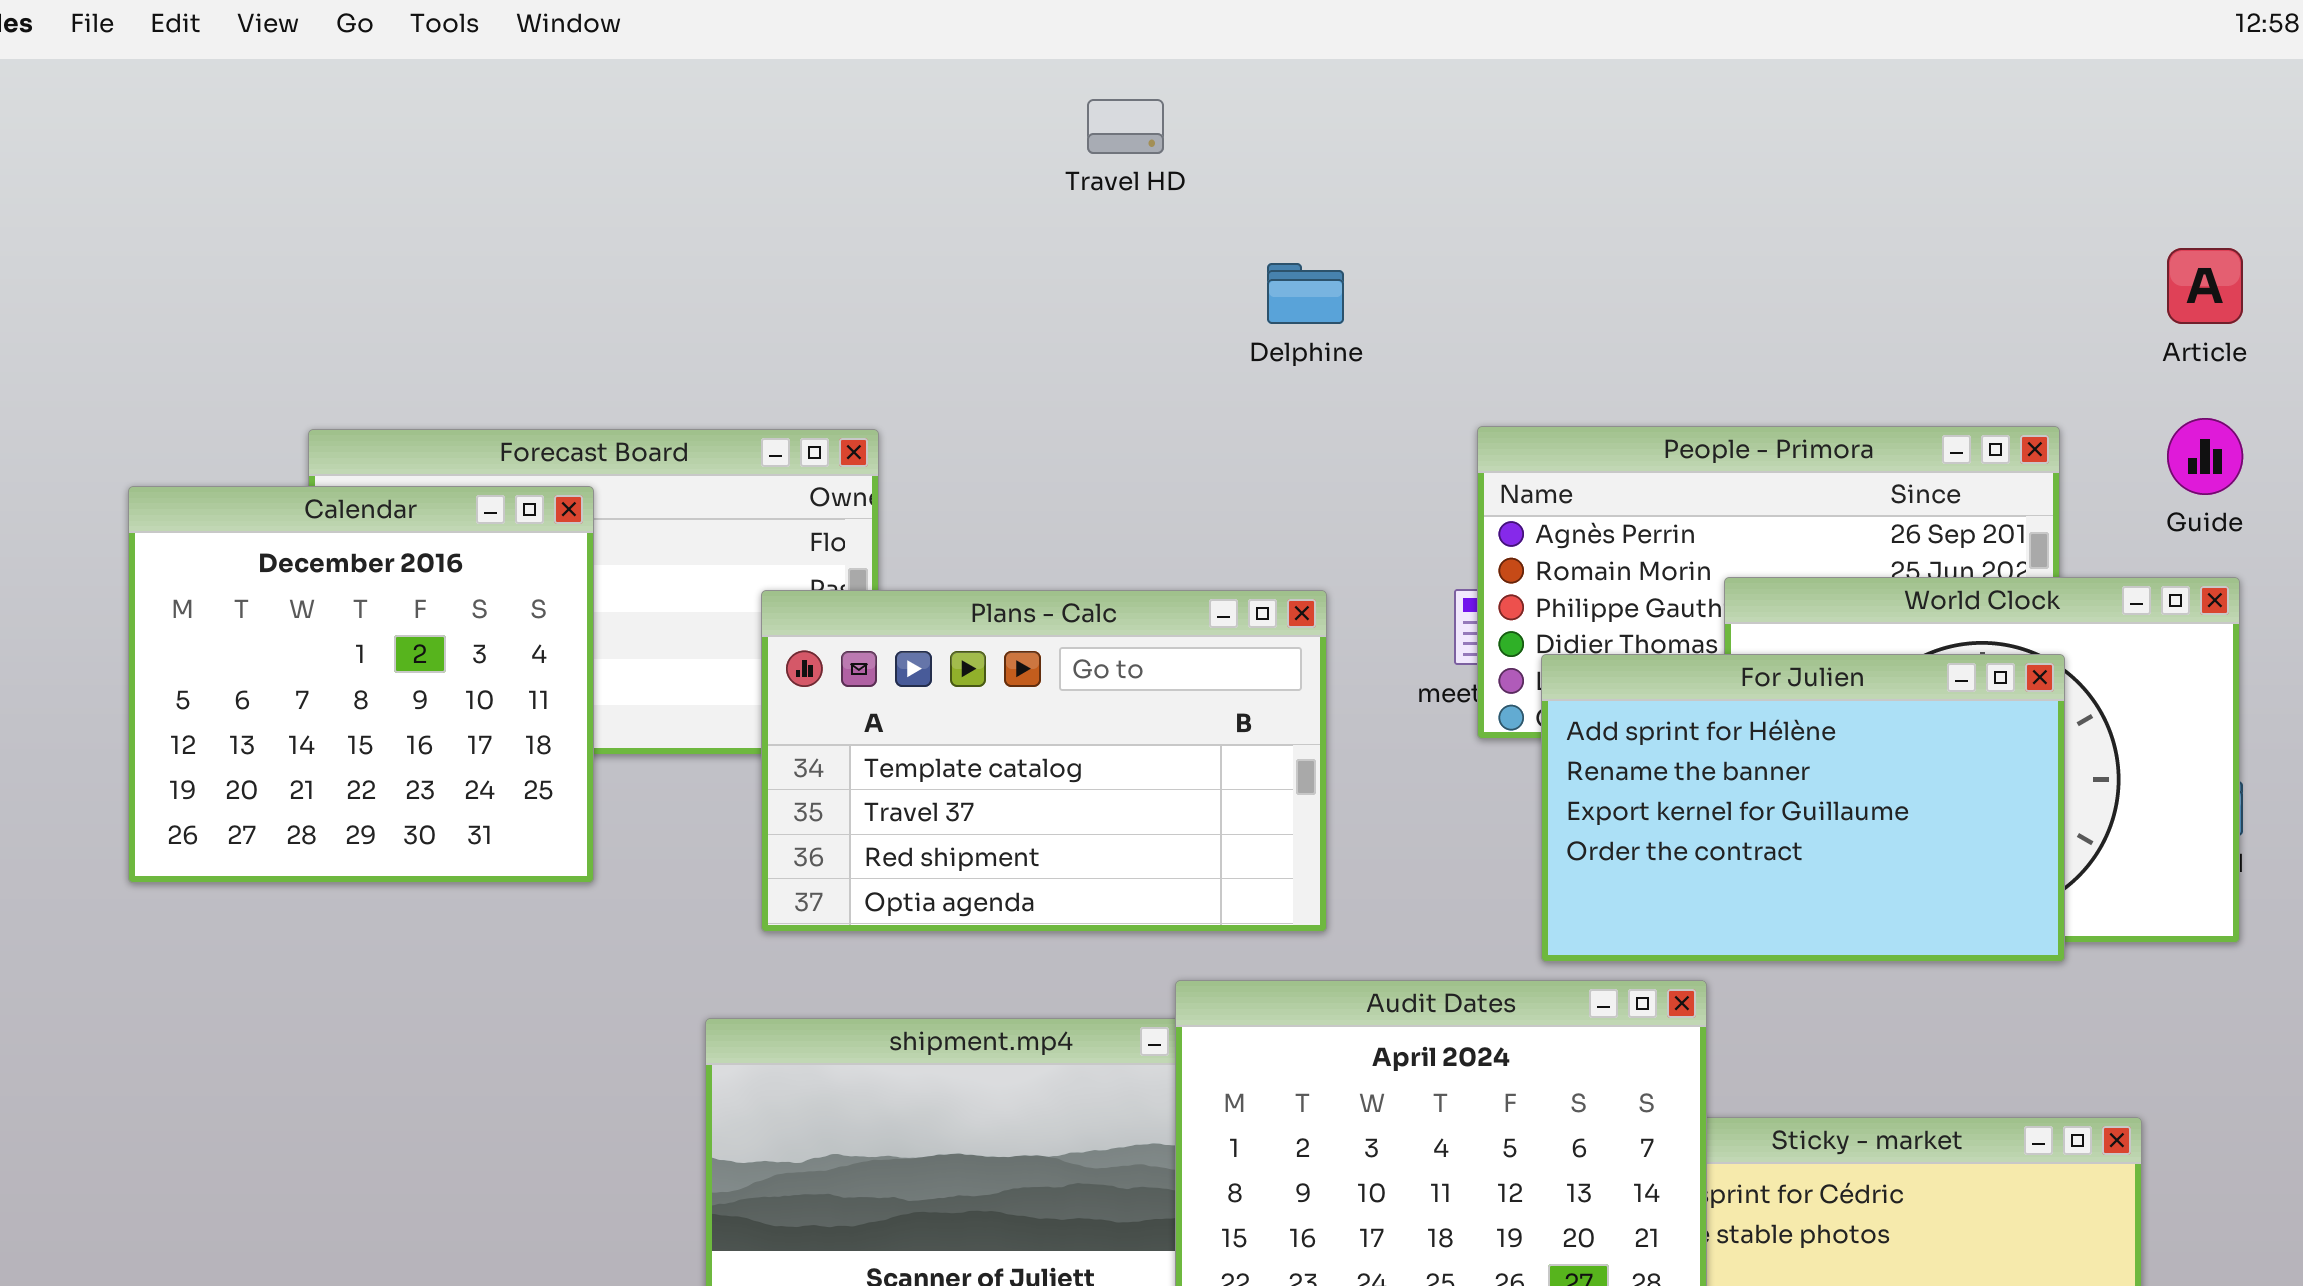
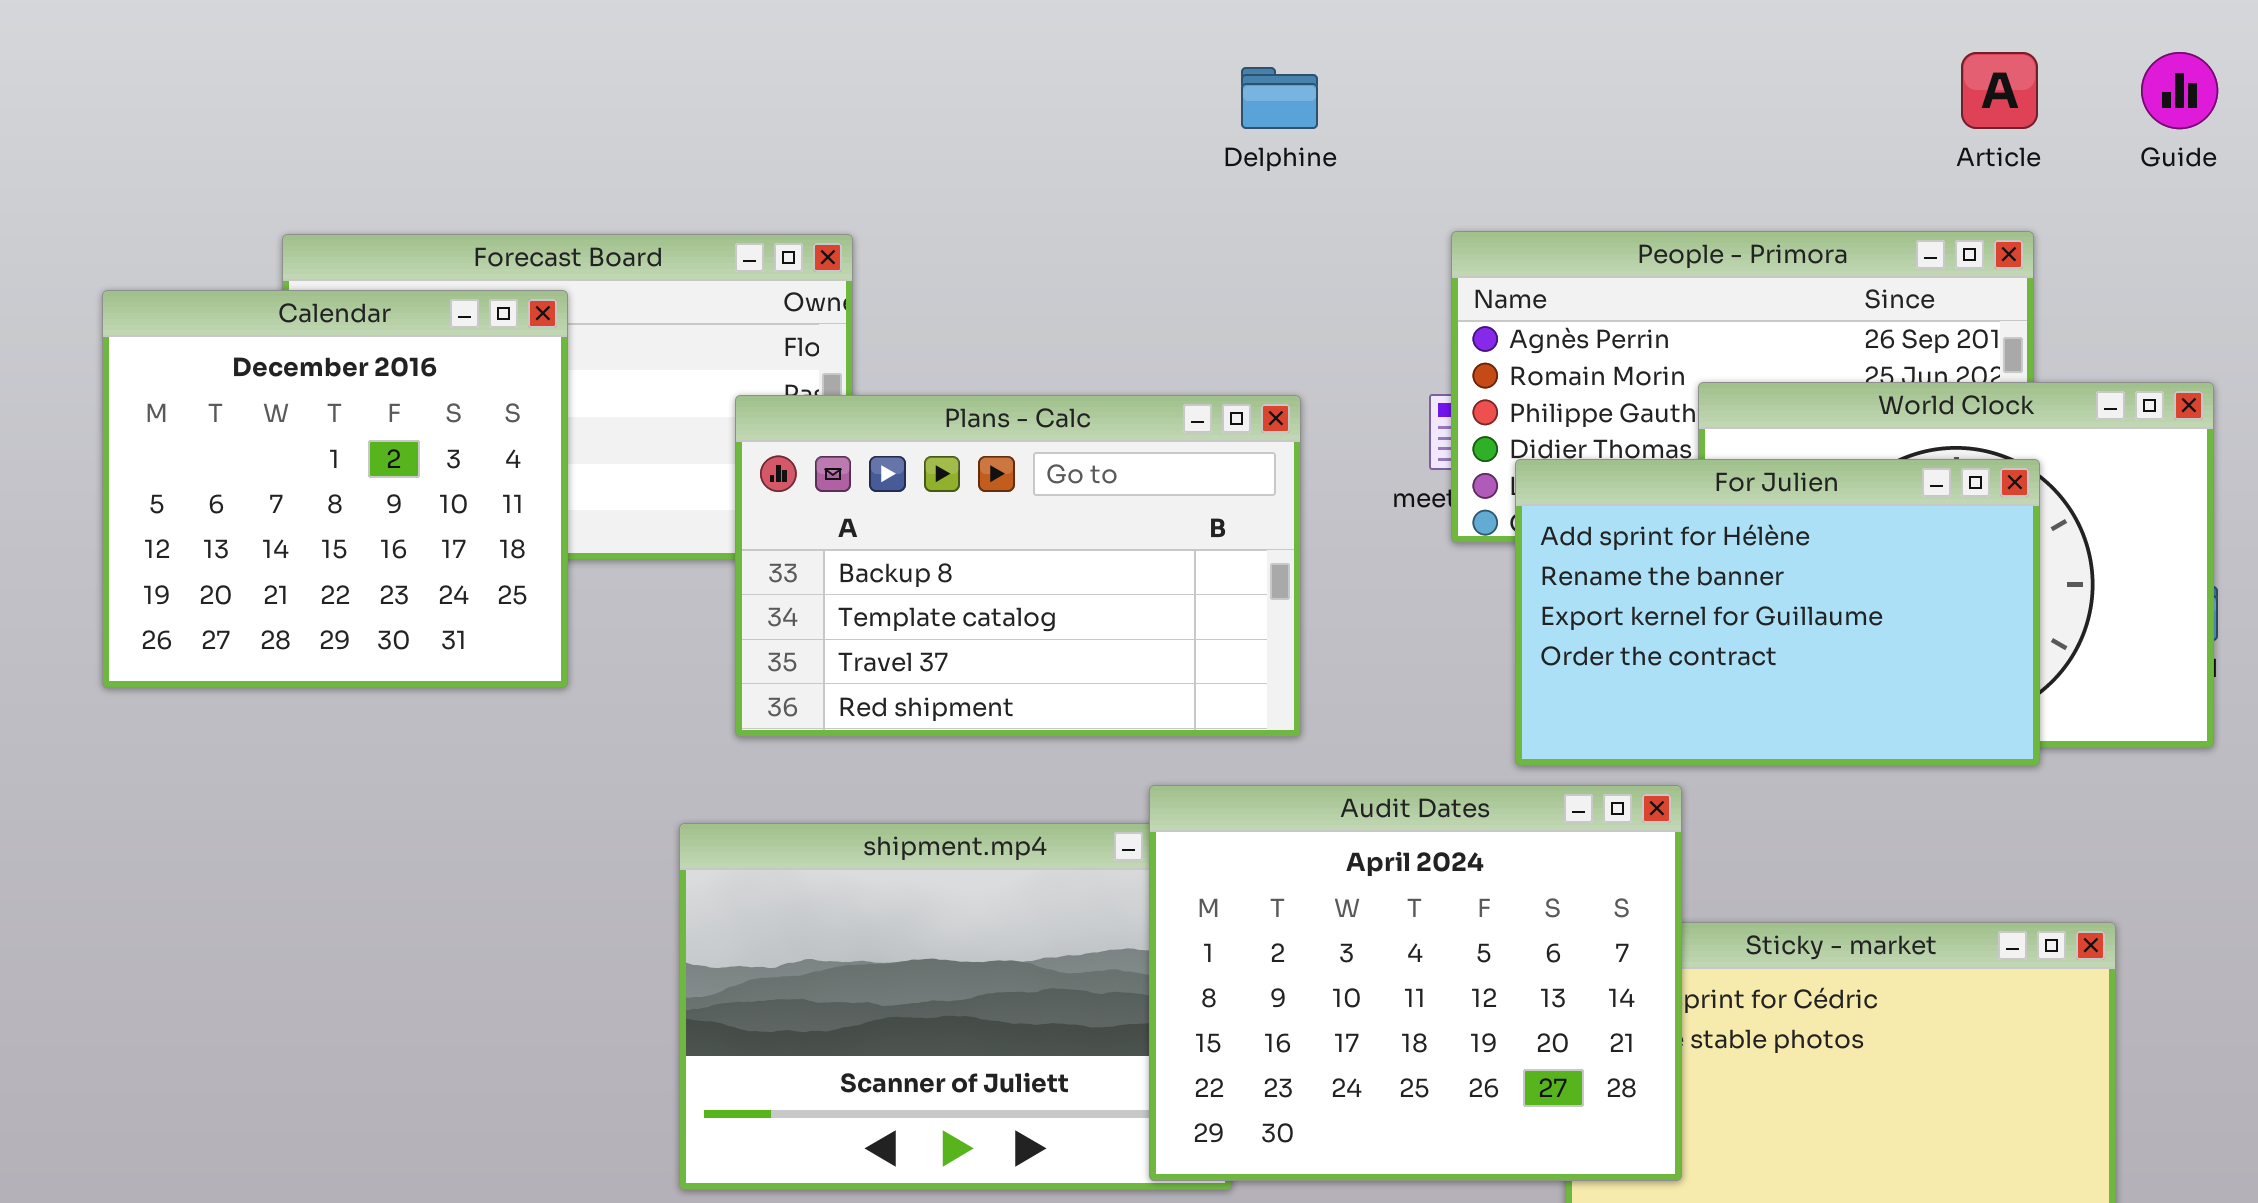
Article: [2167,248,2243,324] -> [1961,52,2038,129], moved
Guide: [2167,418,2243,495] -> [2141,52,2218,129], moved
Plans - Calc: [761,590,1327,932] -> [735,395,1301,737], scrolled up 1 row

